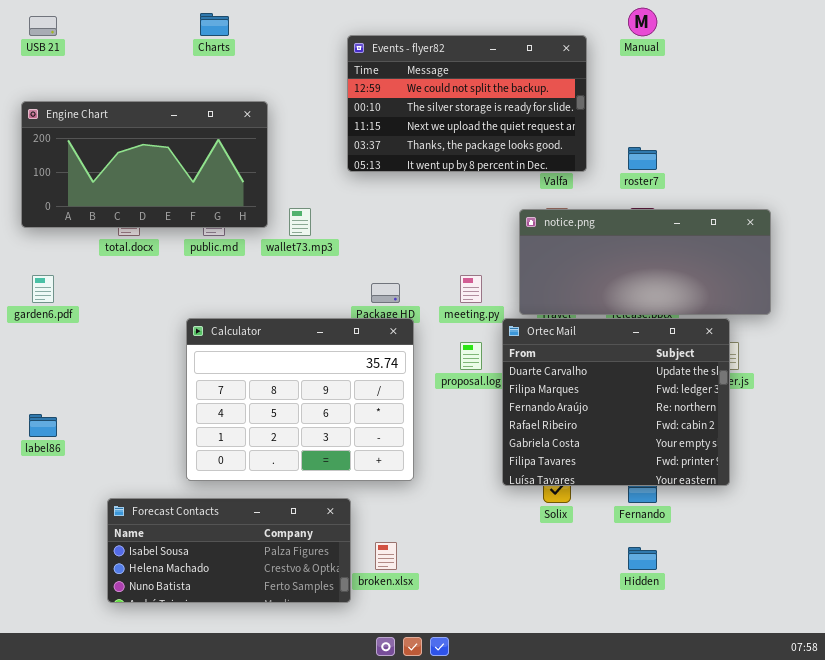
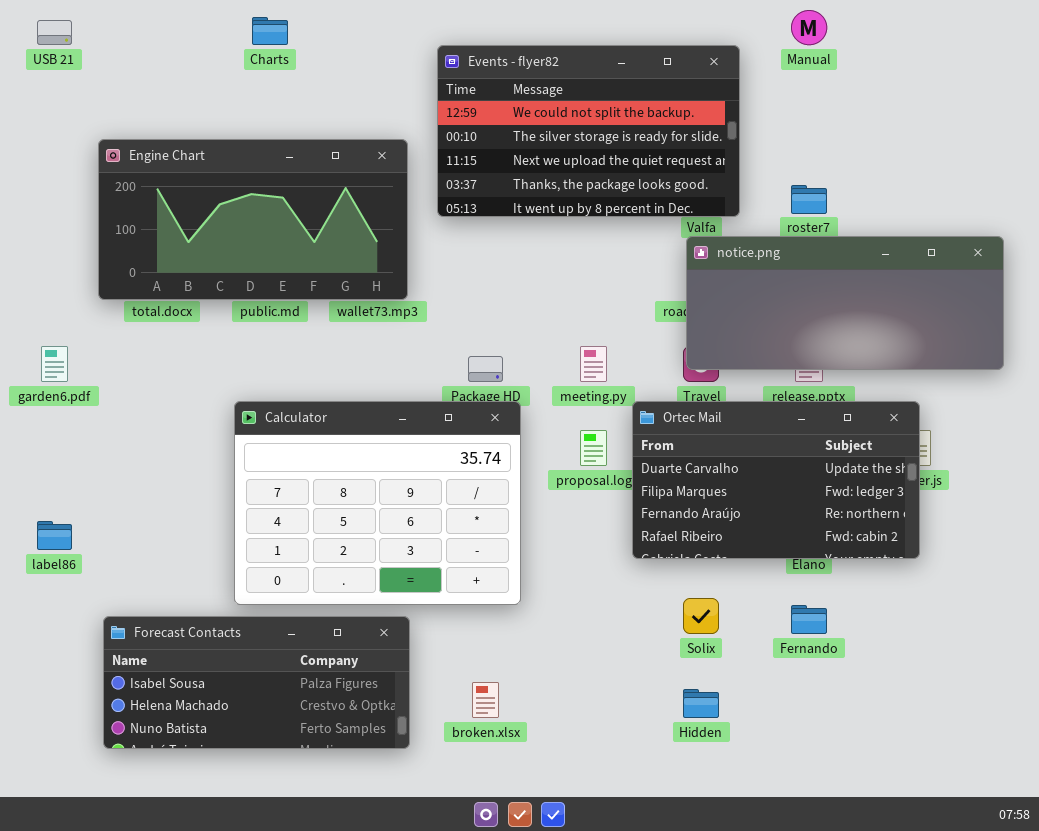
Engine Chart: [21,101,268,228] -> [98,139,408,300], moved
notice.png: [519,209,771,315] -> [686,236,1004,370], moved
Ortec Mail: [502,318,730,486] -> [632,401,920,559], resized
Forecast Contacts: [107,498,351,603] -> [103,616,410,749], moved
Hidden: [628,547,657,570] -> [683,689,719,718], moved

